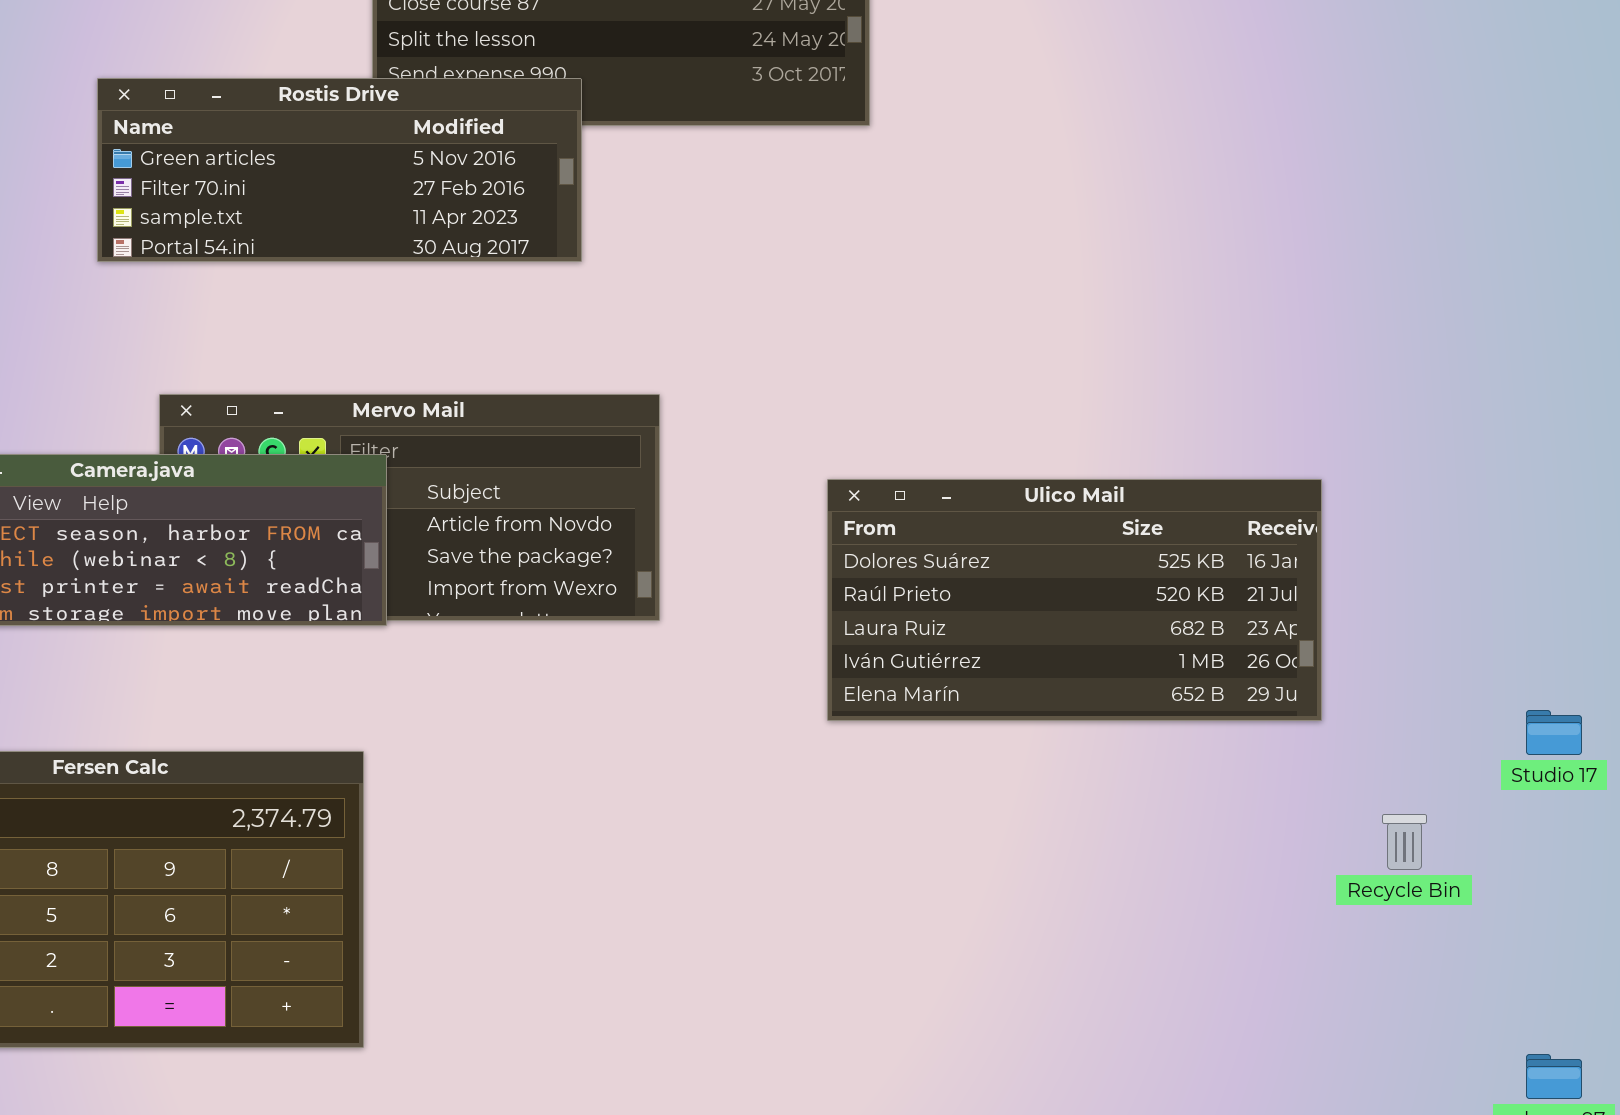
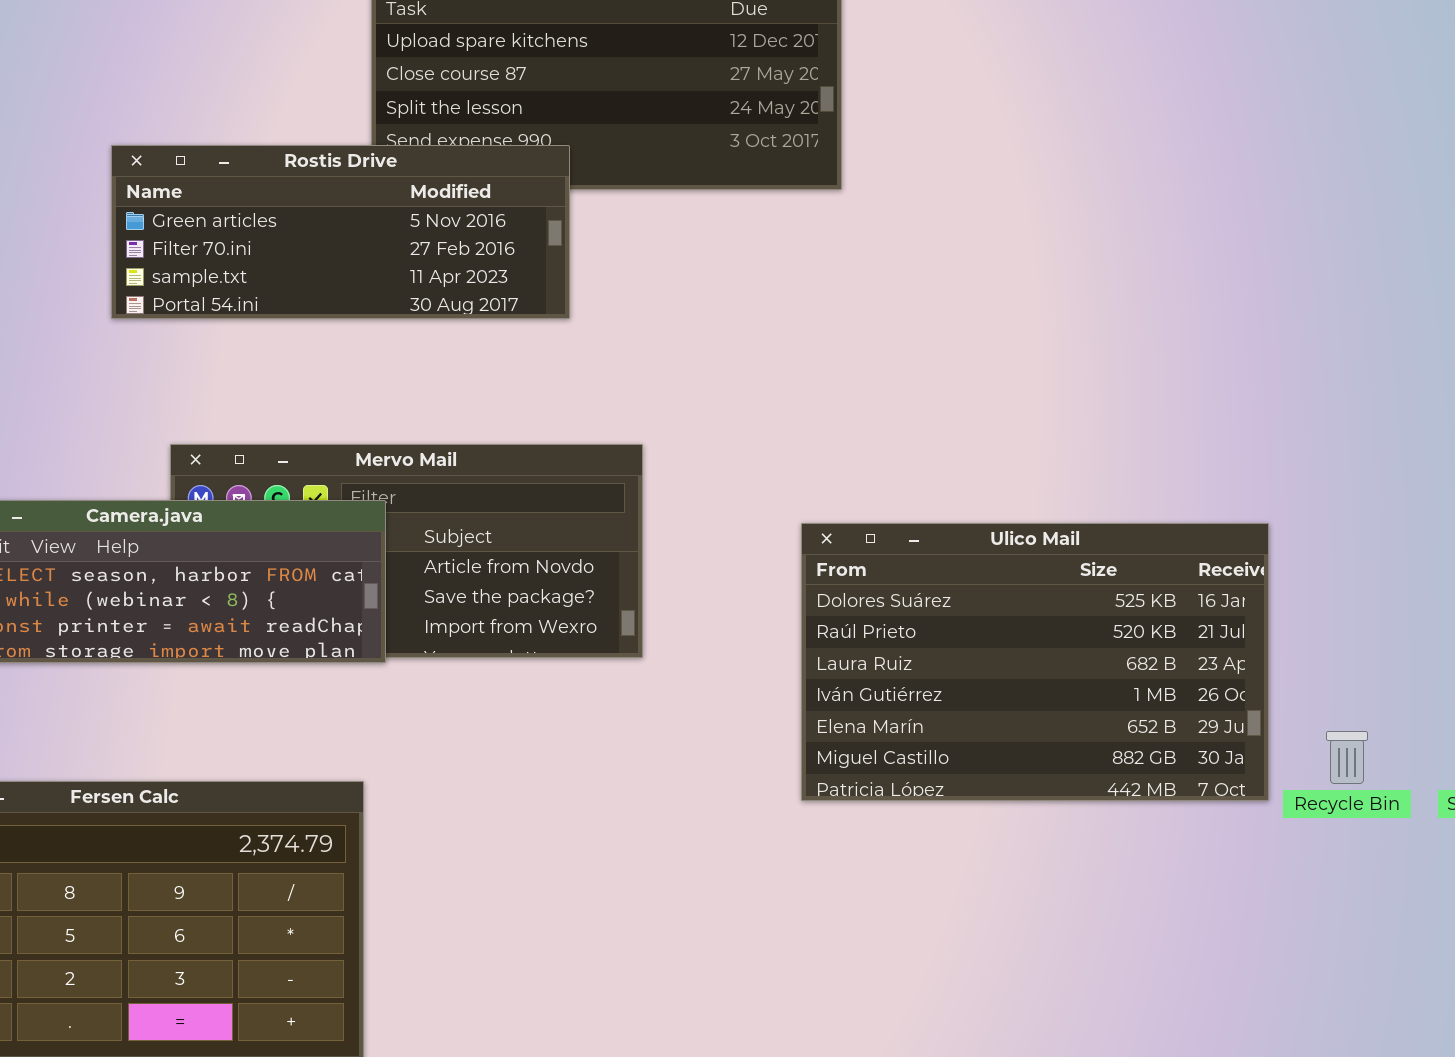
Ulico Mail: [827,479,1322,721] -> [801,523,1269,801], resized
Recycle Bin: [1382,814,1427,870] -> [1326,731,1368,784], moved

